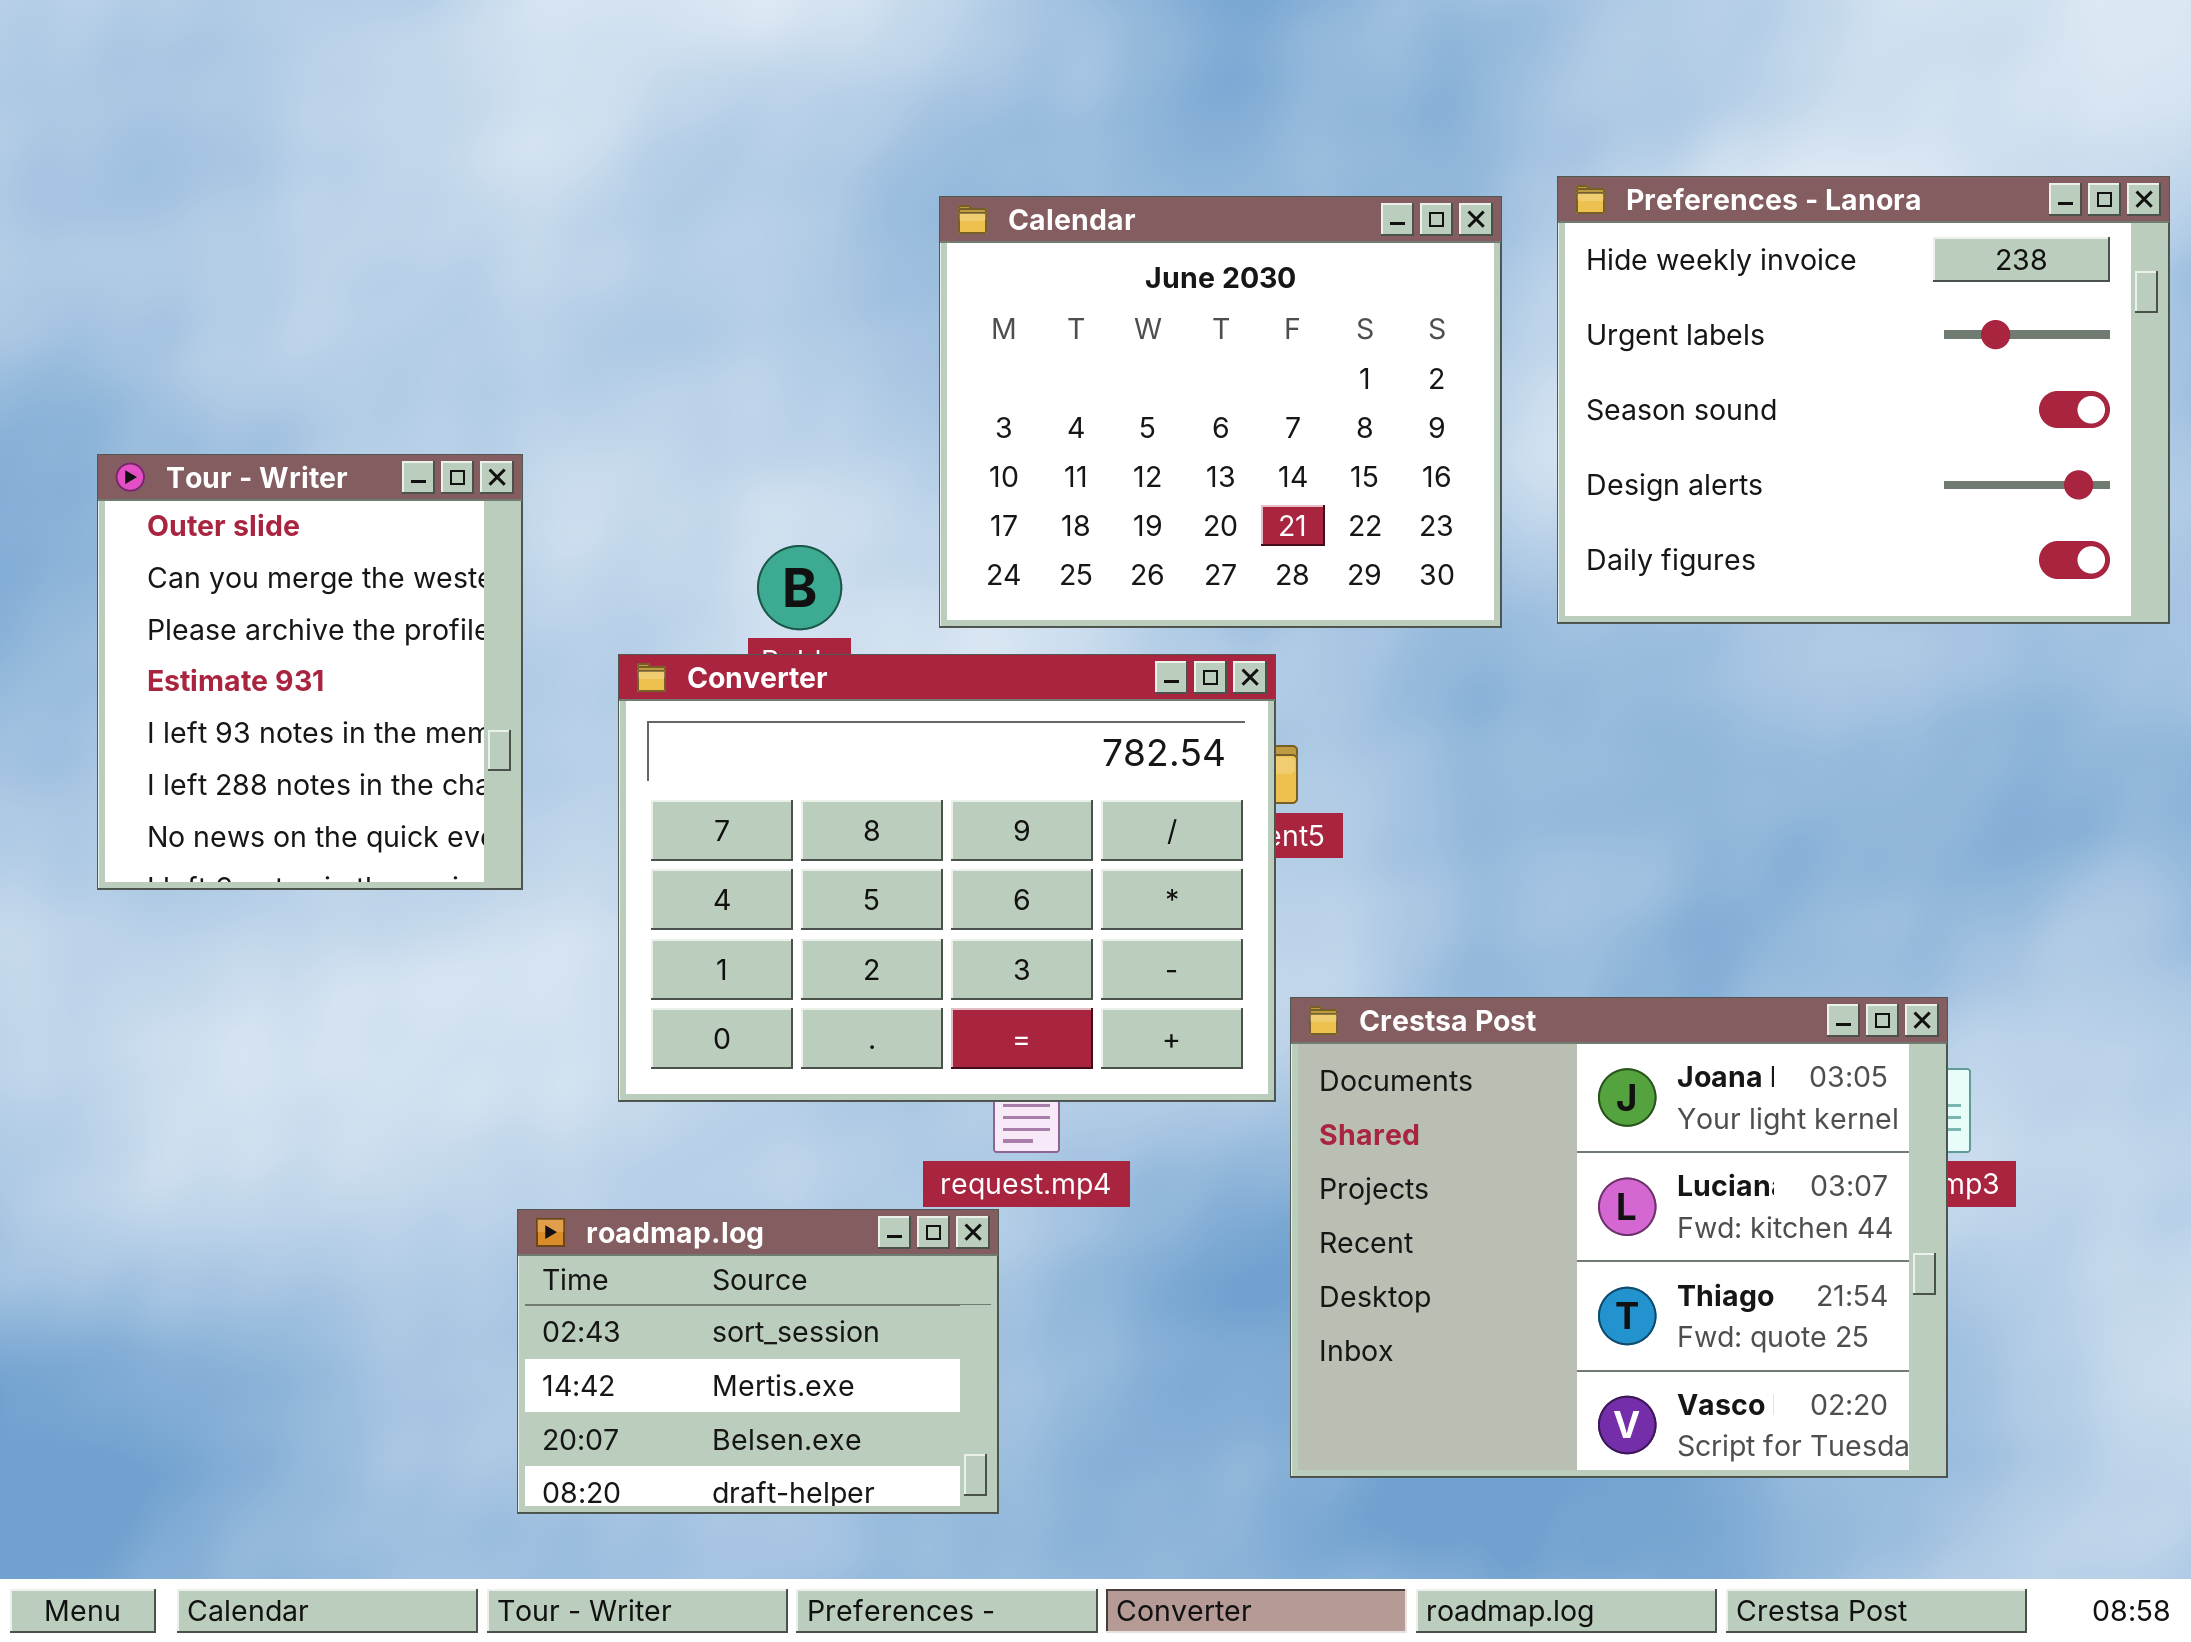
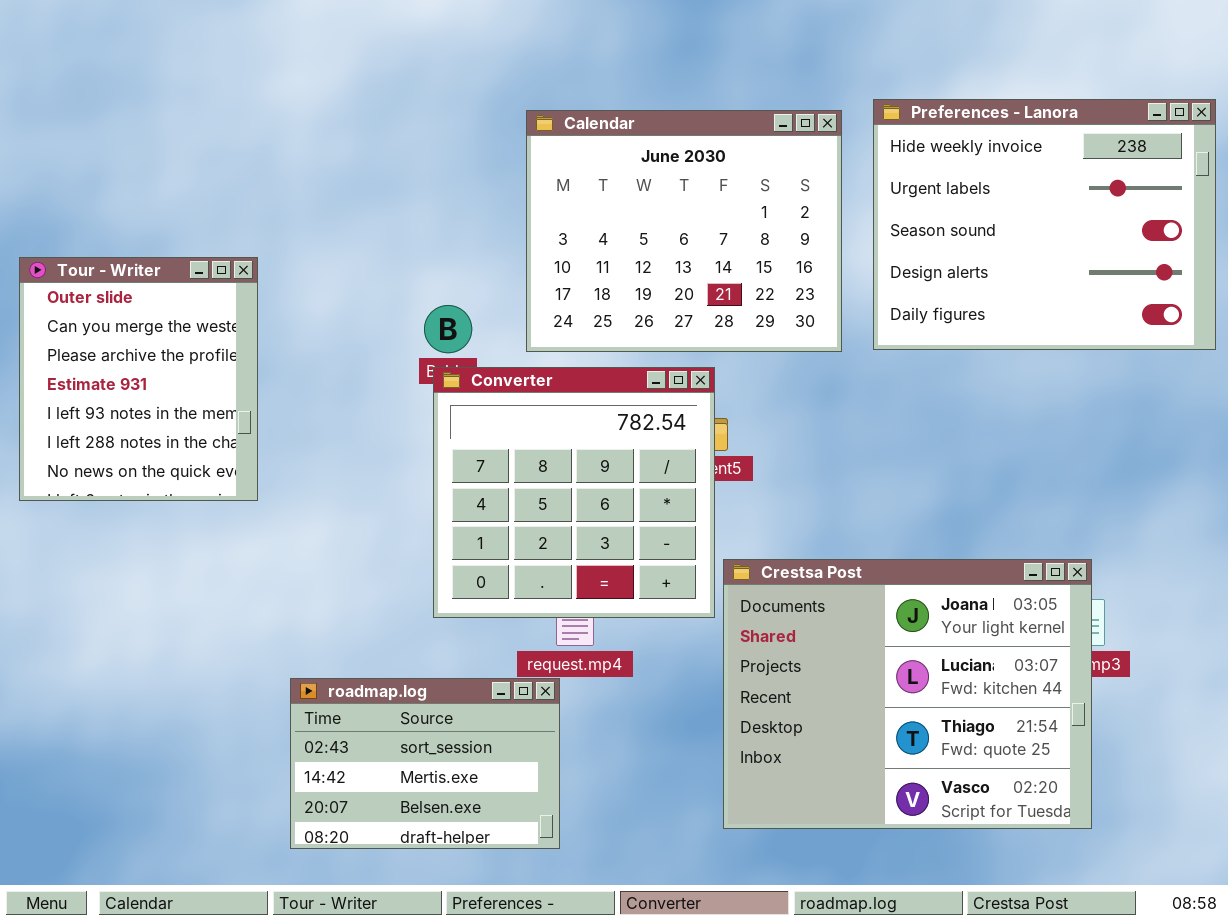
Tour - Writer: [97,454,523,890] -> [19,257,258,501], moved
Converter: [618,654,1276,1102] -> [433,367,715,618], resized

